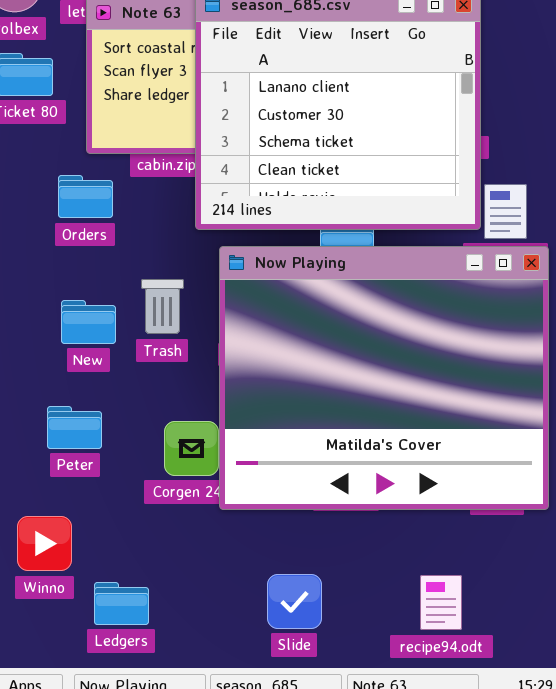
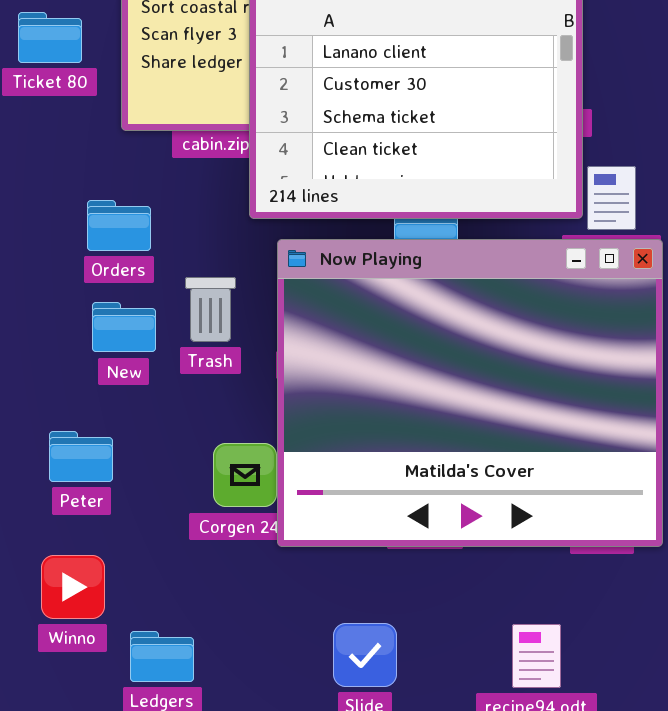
Orders: [58,175,113,218] -> [87,200,151,251], moved
Peter: [47,406,102,449] -> [49,431,113,482], moved

